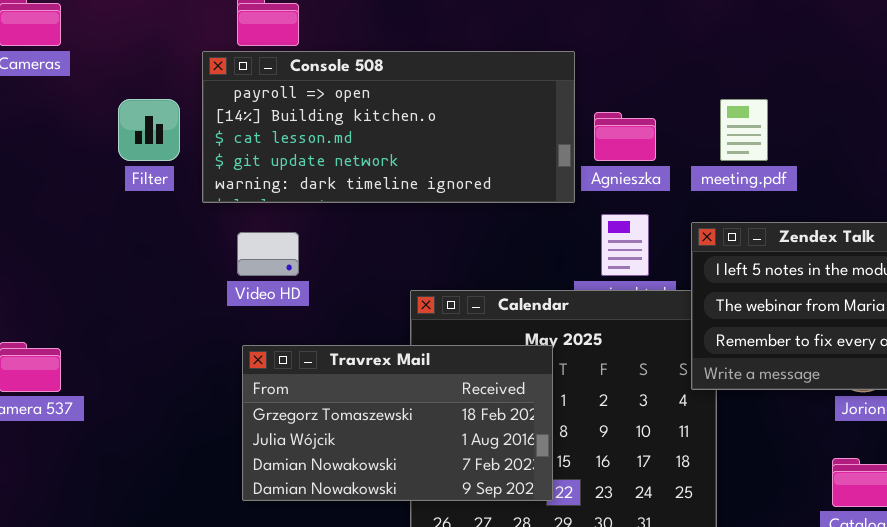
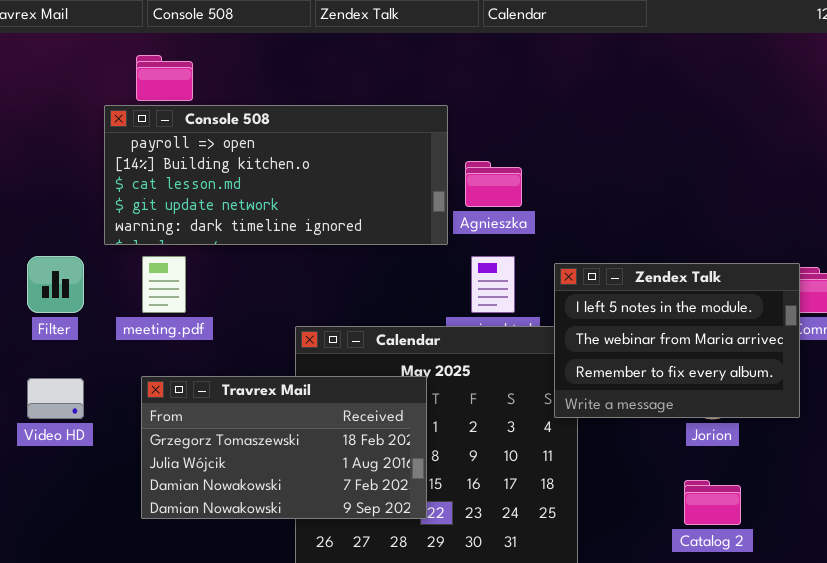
Filter: [118,99,180,161] -> [27,256,84,313], moved
meeting.pdf: [720,99,768,161] -> [142,256,186,313], moved
Video HD: [237,232,299,276] -> [27,378,84,419], moved

